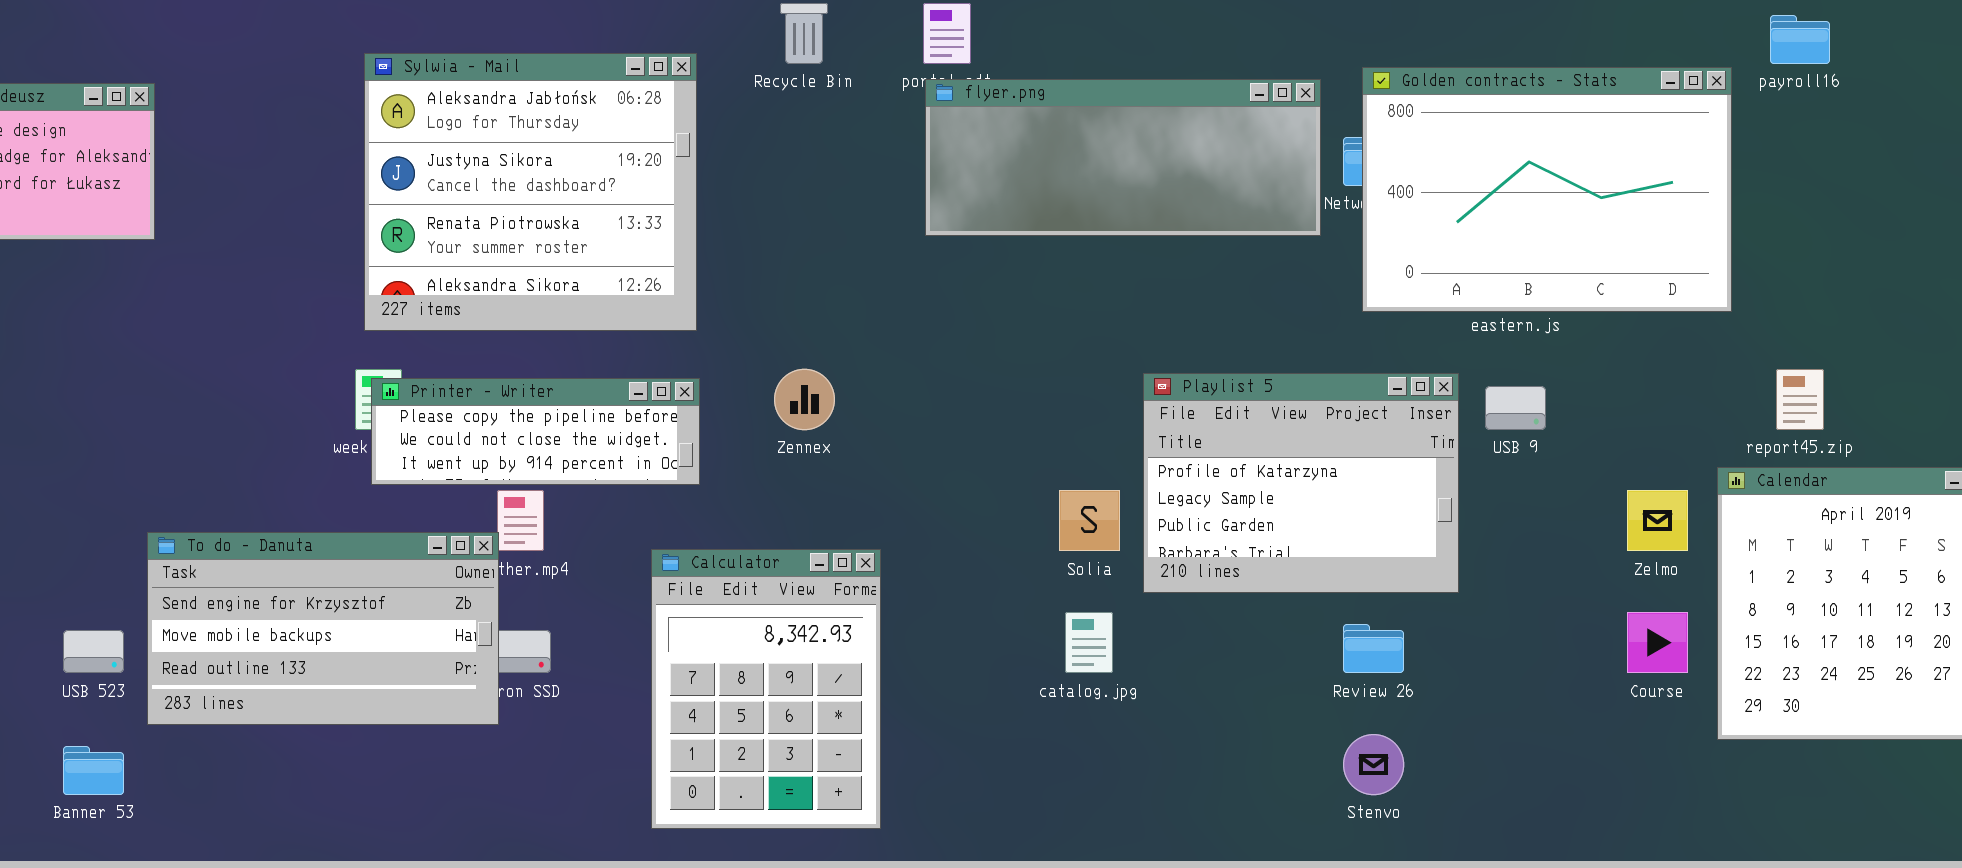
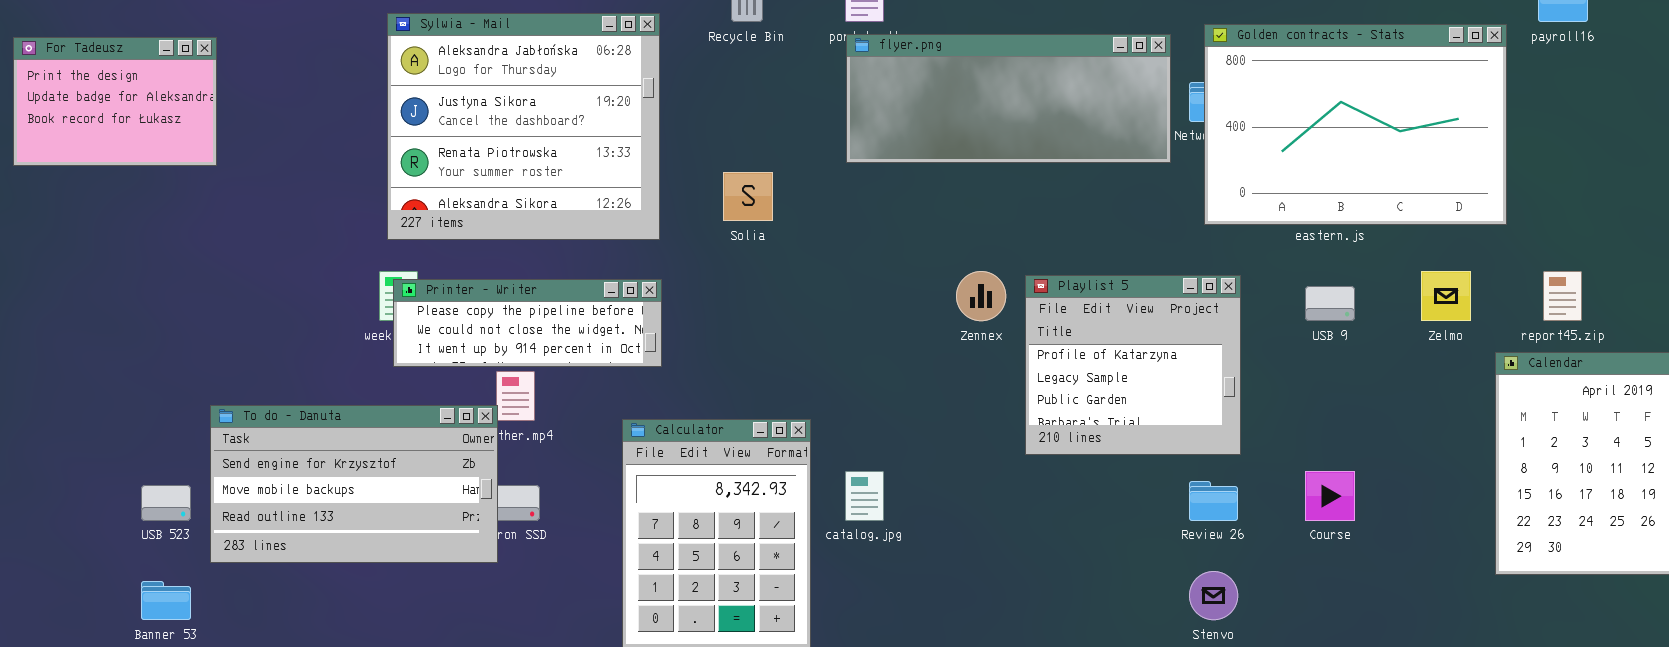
Zennex: [774,369,835,430] -> [956,271,1006,321], moved
Playlist 5: [1143,373,1459,593] -> [1025,275,1241,455], resized
Solia: [1059,490,1120,551] -> [723,172,773,221], moved
Zelmo: [1627,490,1688,551] -> [1421,271,1471,321], moved
catalog.jpg: [1065,612,1113,673] -> [845,471,884,521], moved
Course: [1627,612,1688,673] -> [1305,471,1355,521], moved

